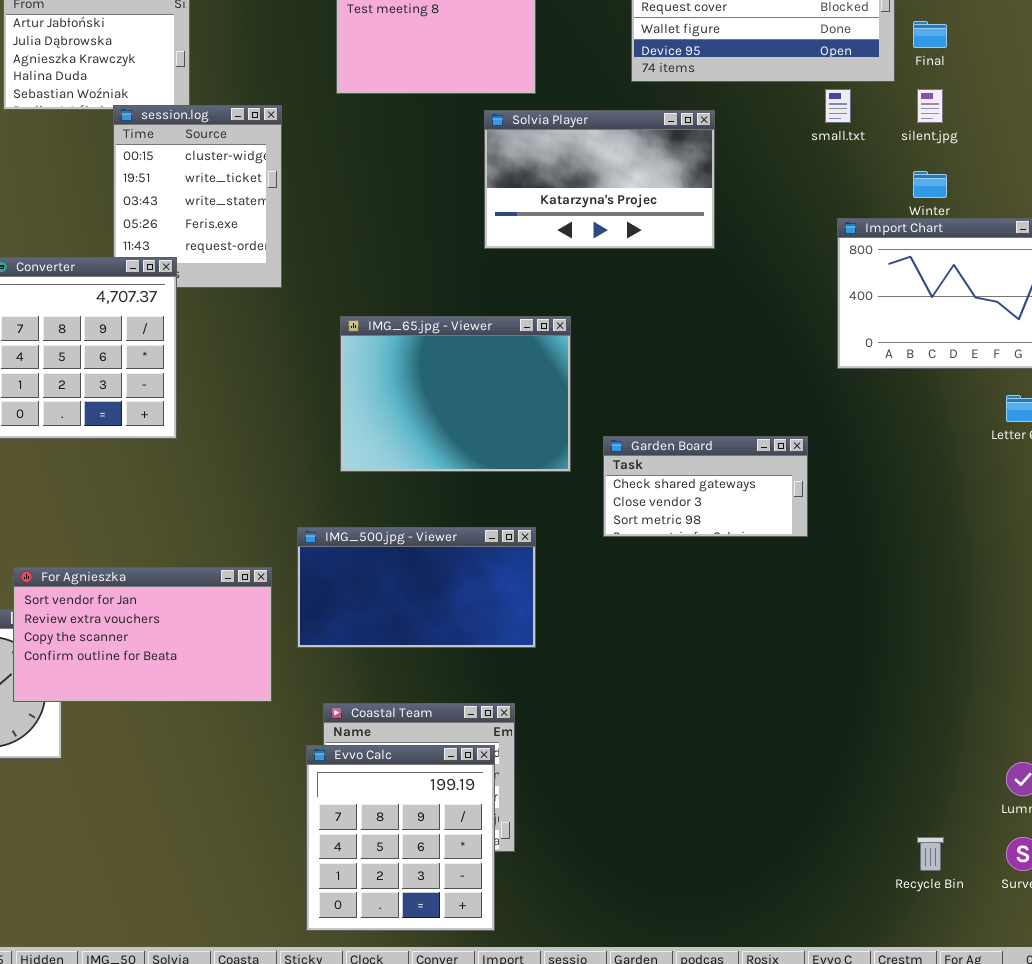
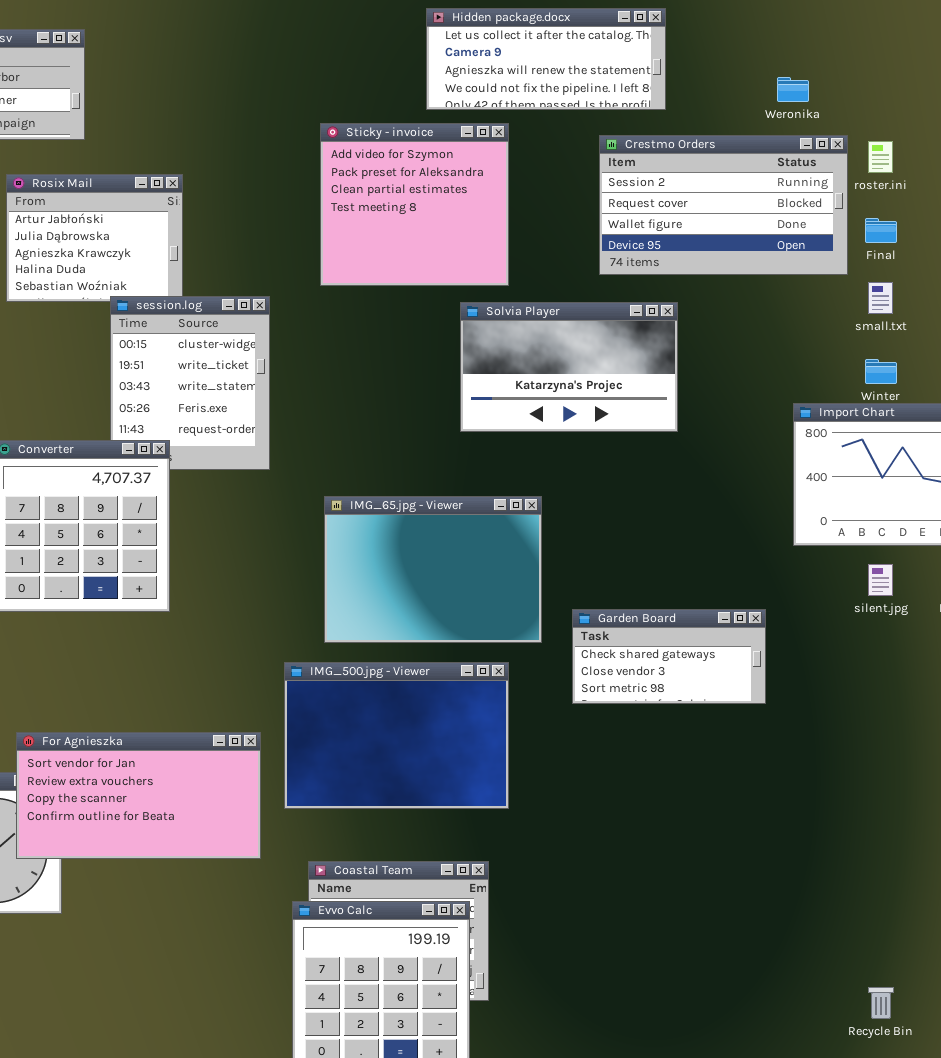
small.txt: [825,89,851,123] -> [868,282,893,314], moved
silent.jpg: [917,89,943,123] -> [868,564,893,596], moved
IMG_500.jpg - Viewer: [297,527,536,648] -> [284,662,509,809], resized

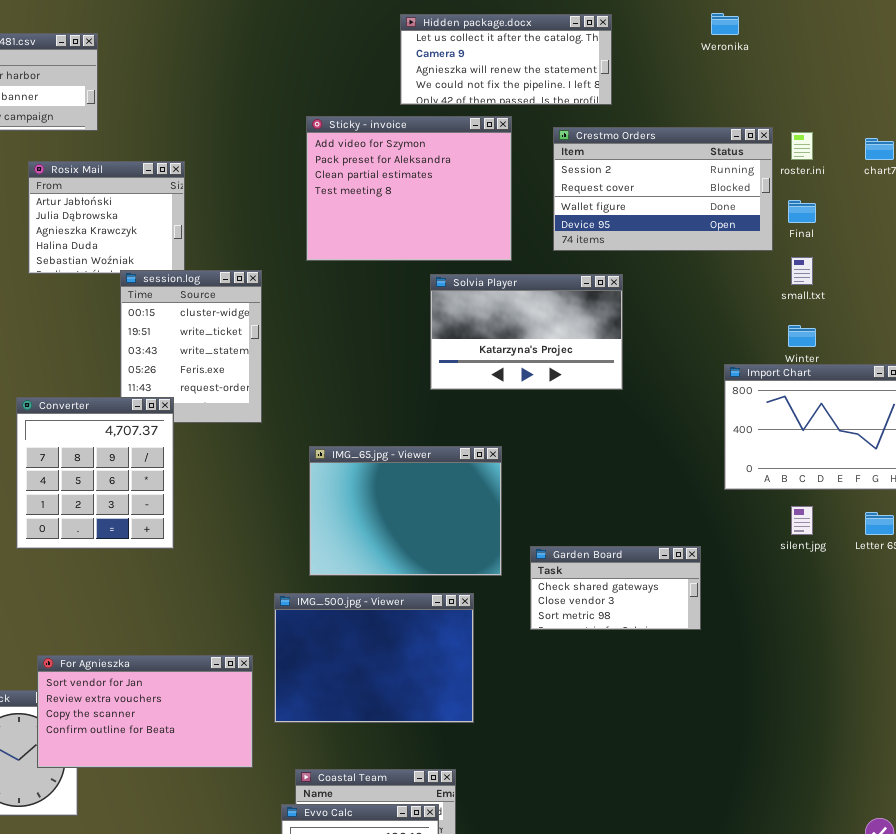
Weronika: [777,77,809,102] -> [711,13,739,35], moved
Sticky - invoice: [320,123,509,286] -> [306,116,512,261], resized

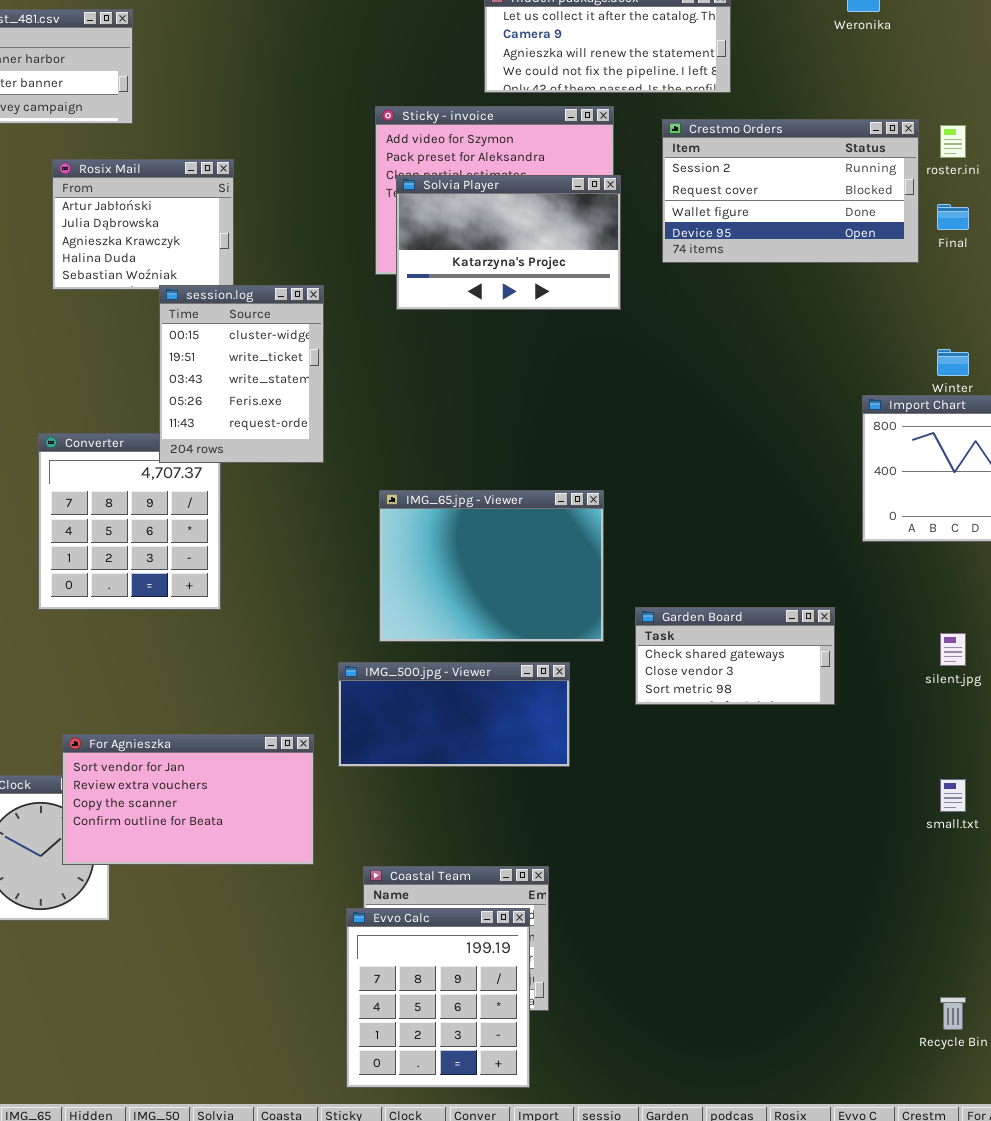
small.txt: [791,257,813,285] -> [940,779,966,812], moved
session.log: [120,270,262,423] -> [159,285,324,463], raised
Solvia Player: [430,274,623,390] -> [396,175,621,310], moved
silent.jpg: [791,506,813,535] -> [940,633,966,666], moved
IMG_500.jpg - Viewer: [274,593,474,723] -> [338,662,570,767], resized

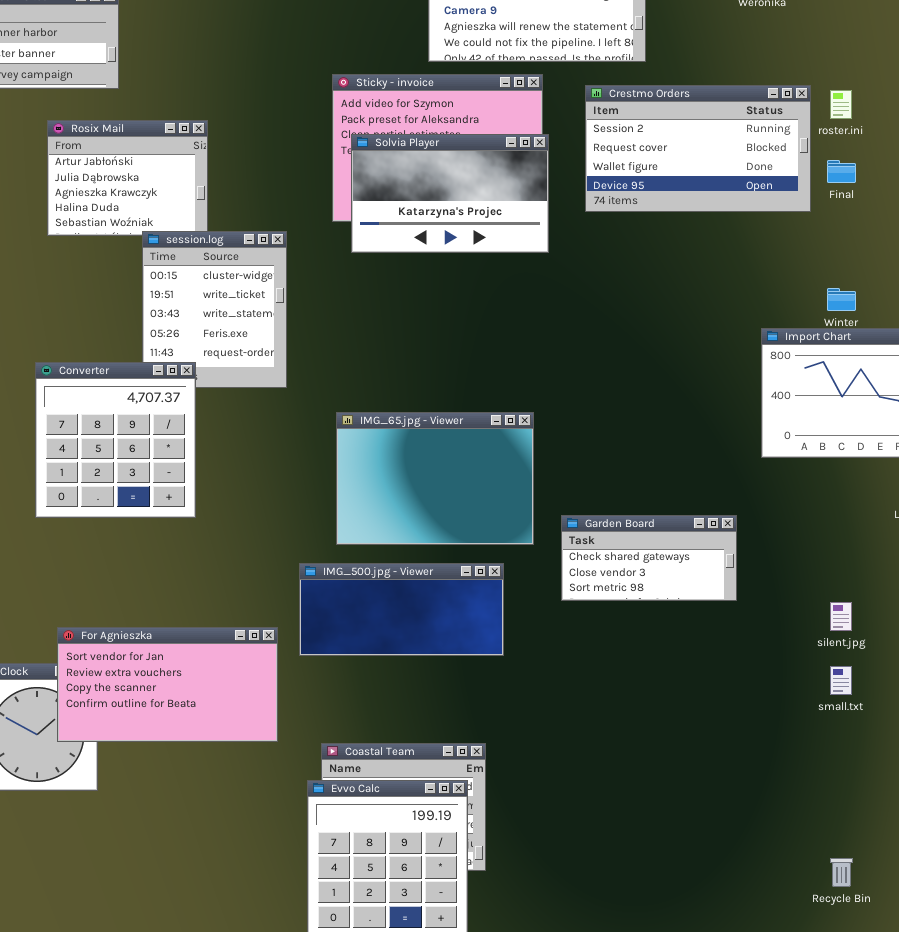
Converter: [38,433,221,610] -> [35,362,196,518], raised
silent.jpg: [940,633,966,666] -> [830,602,852,631], moved

